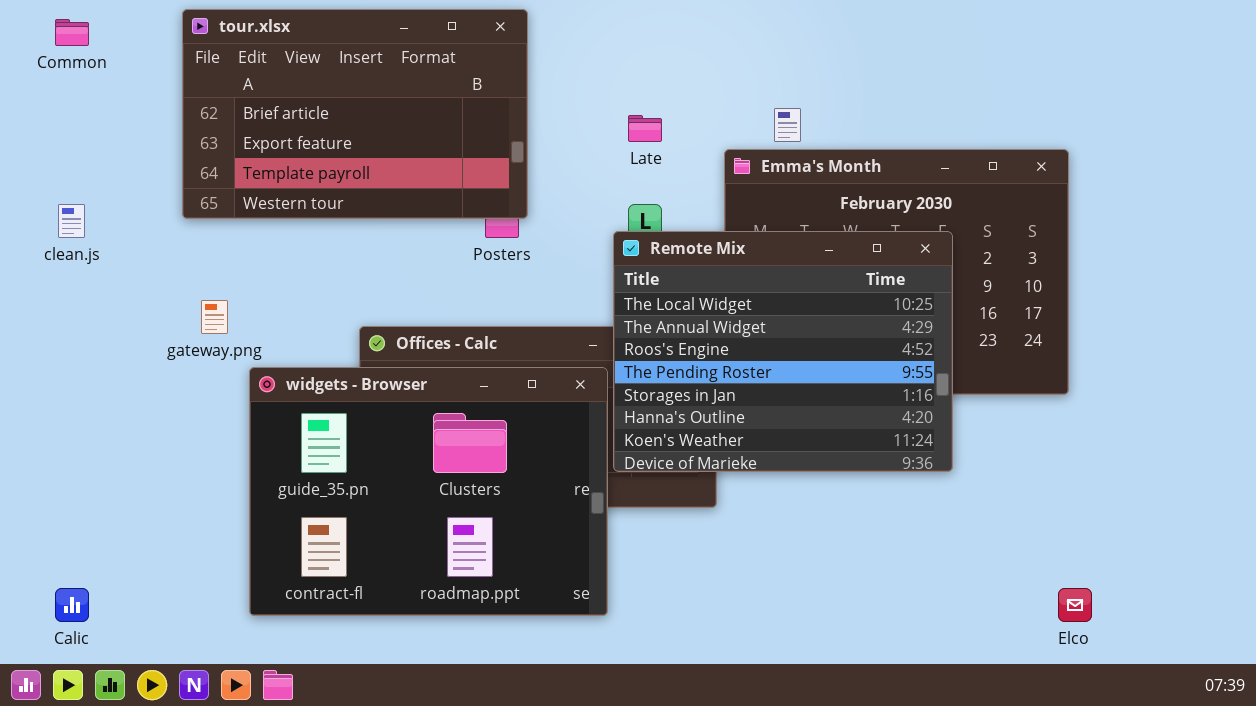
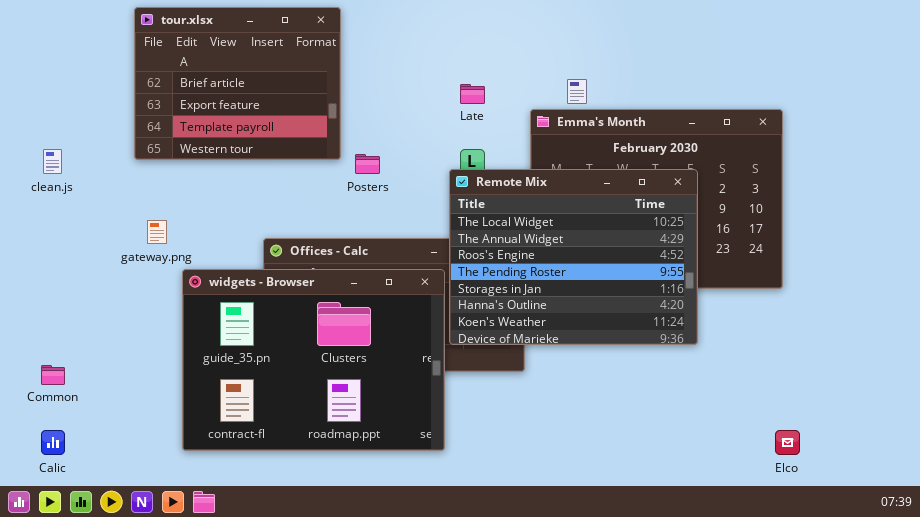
tour.xlsx: [182,9,528,219] -> [134,7,341,160], resized
Common: [55,19,89,46] -> [41,365,65,385], moved

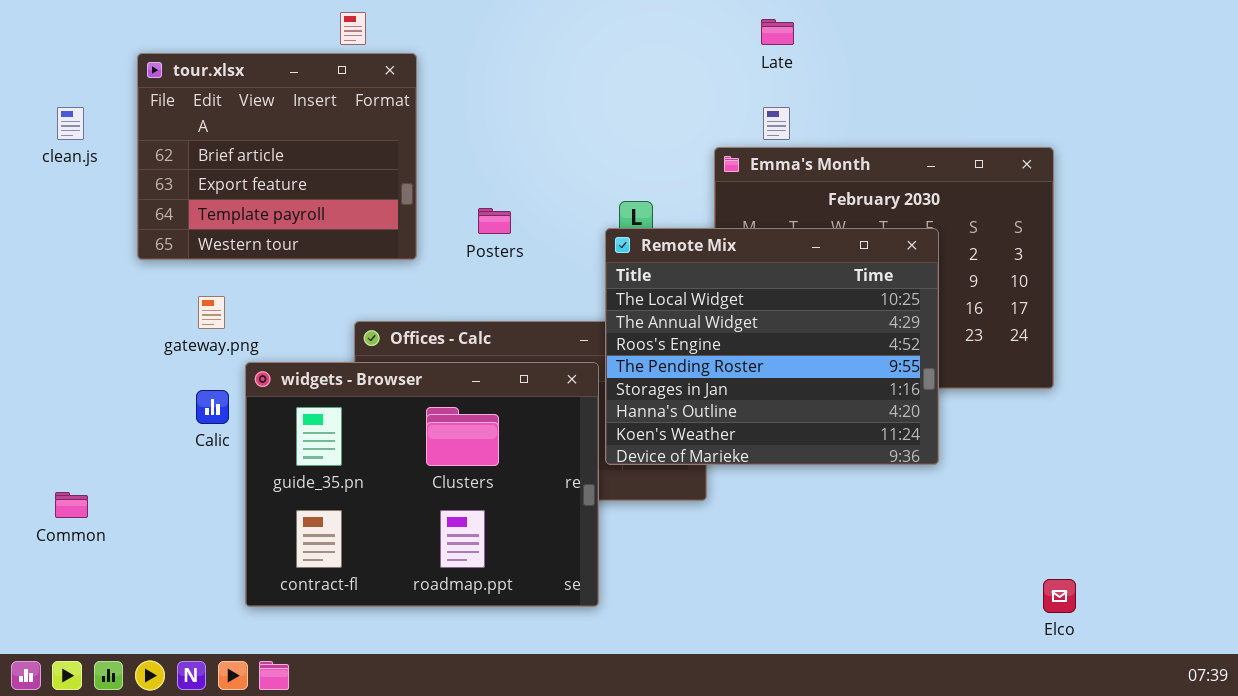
tour.xlsx: [134,7,341,160] -> [137,53,417,260], moved
Late: [460,84,485,104] -> [761,19,794,45], moved
clean.js: [43,149,62,174] -> [57,107,84,140], moved
Calic: [41,430,65,455] -> [196,390,229,424], moved

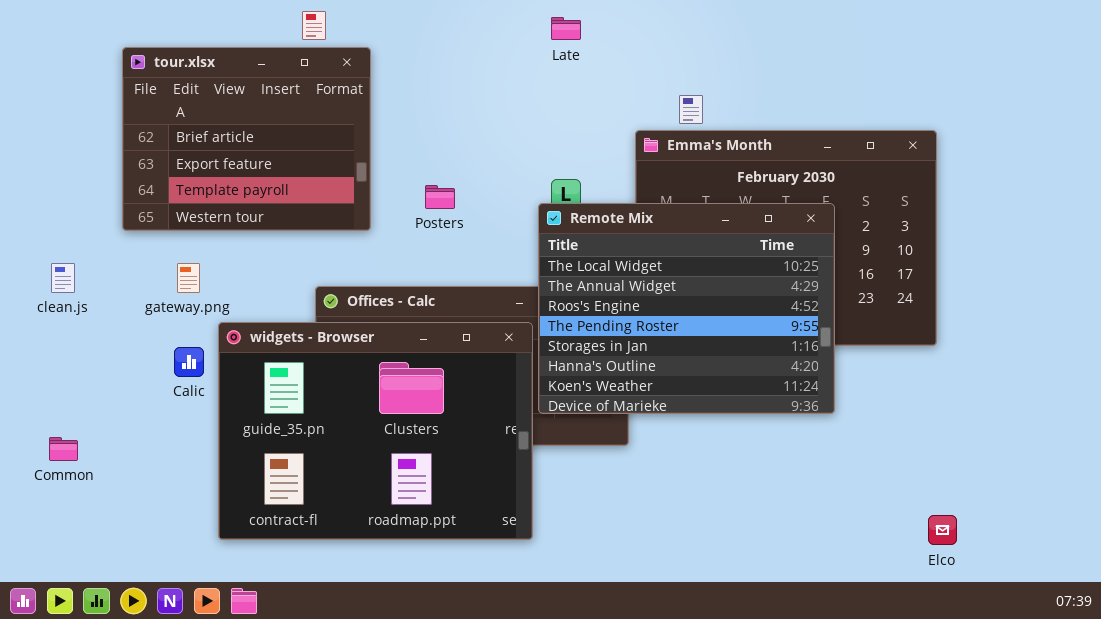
Late: [761,19,794,45] -> [551,17,581,40], moved
clean.js: [57,107,84,140] -> [51,263,75,293], moved

